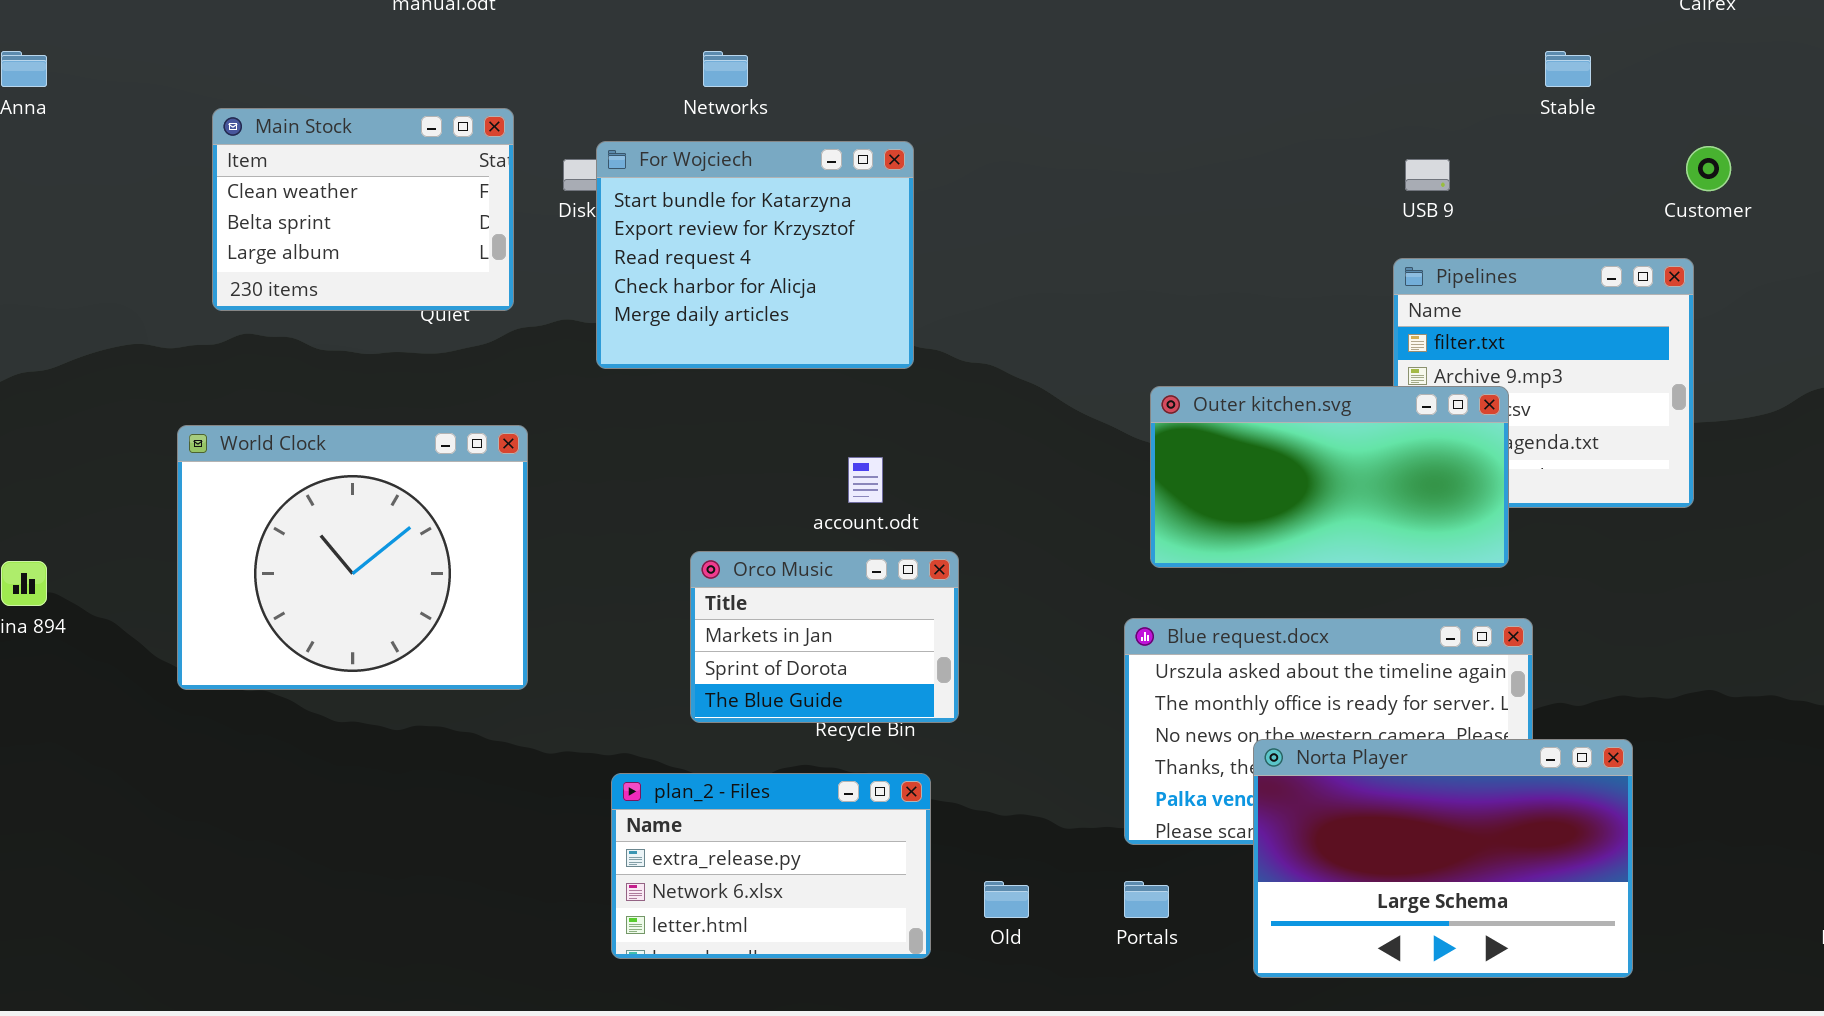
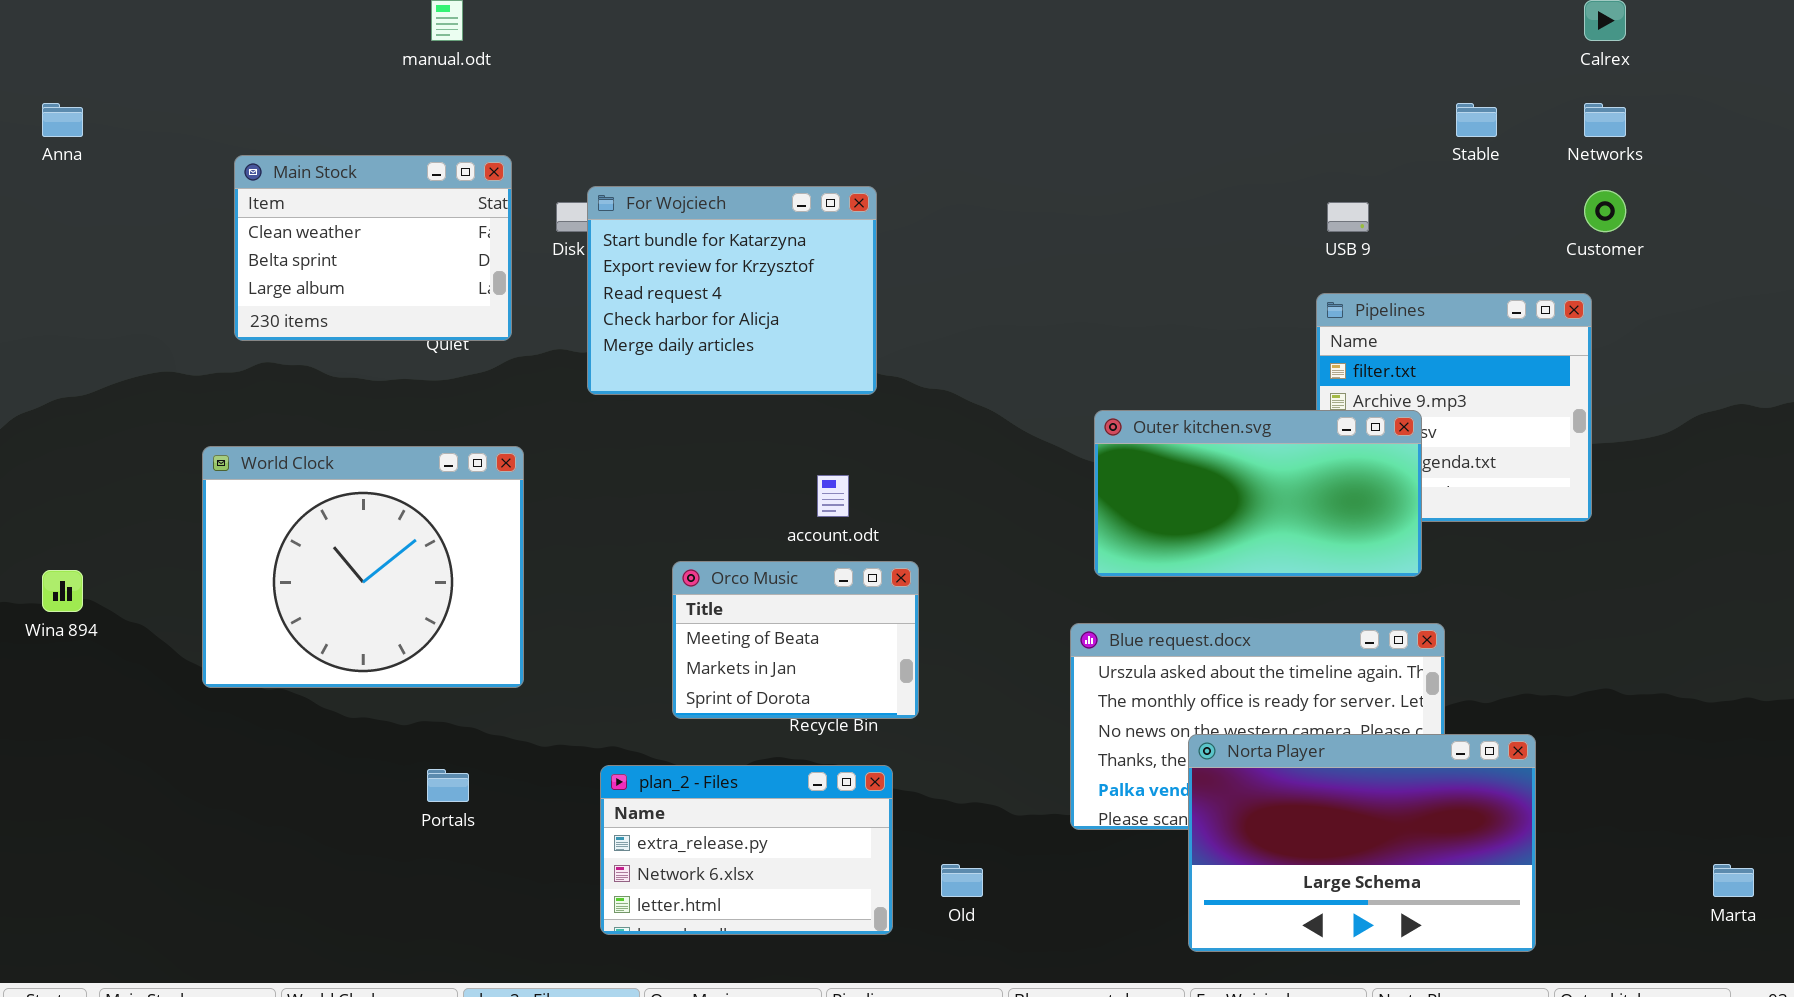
Networks: [703,51,748,87] -> [1584,103,1626,137], moved
Orco Music: [690,551,959,723] -> [672,561,919,719], scrolled up 1 row
Portals: [1124,881,1169,918] -> [427,769,469,802], moved

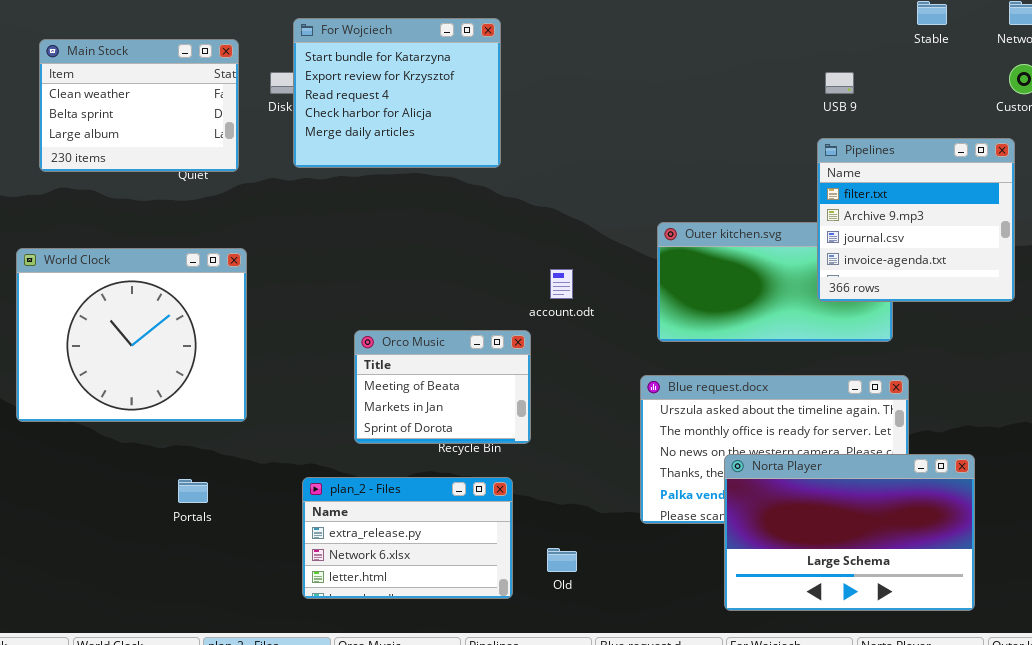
For Wojciech: [587,186,877,395] -> [293,18,501,168], moved
Pipelines: [1316,293,1592,522] -> [817,138,1015,302], raised
account.odt: [817,475,849,517] -> [550,269,573,299], moved

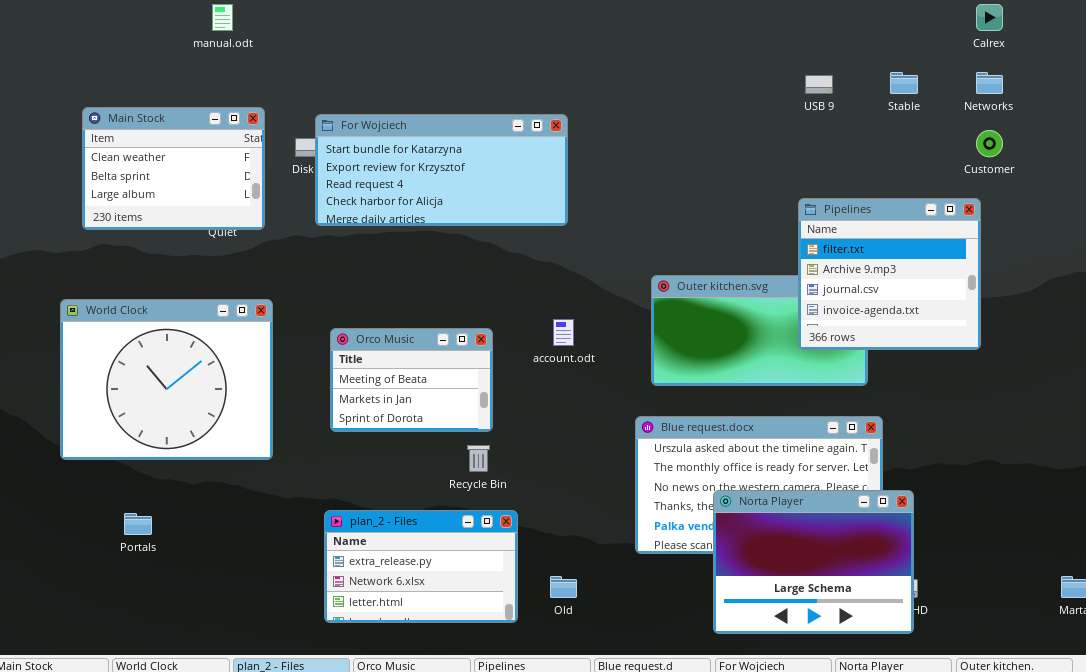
For Wojciech: [293,18,501,168] -> [315,114,568,226], resized
USB 9: [825,72,854,94] -> [805,75,833,94], moved
Orco Music: [354,330,531,444] -> [330,328,493,432], moved
Norta Player: [724,454,975,611] -> [713,490,914,634], resized
Portals: [178,479,208,503] -> [124,513,152,535], moved

